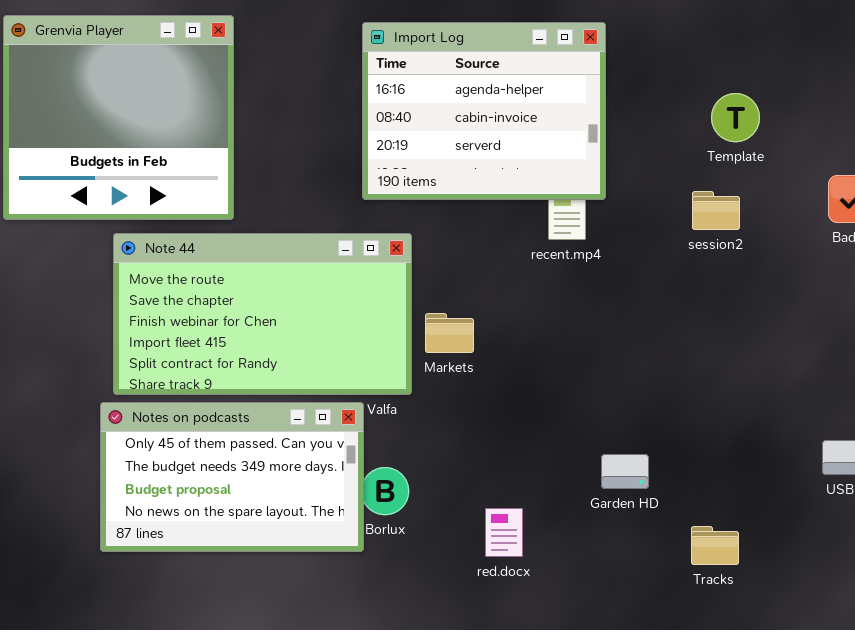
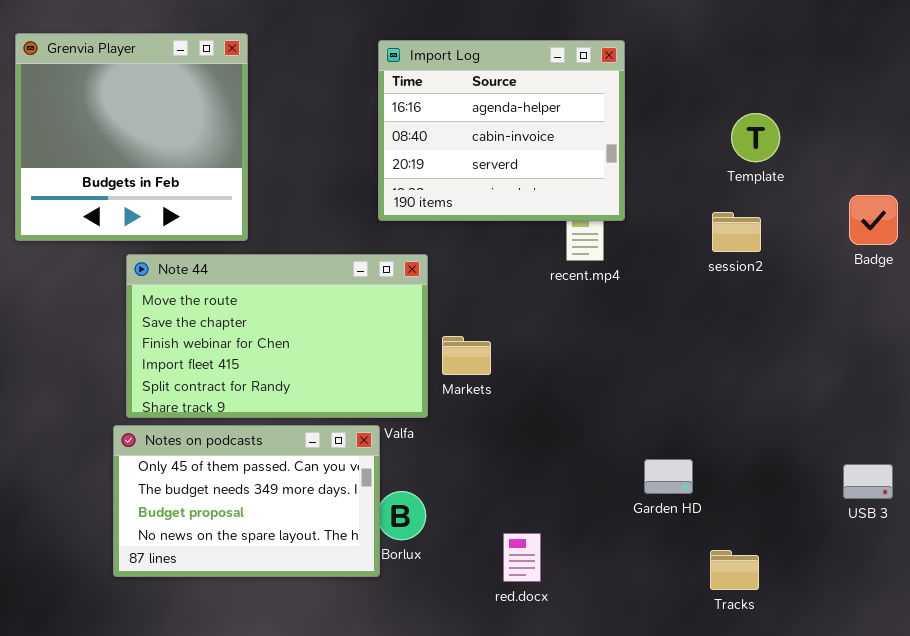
Garden HD: [601,454,649,489] -> [644,459,693,494], moved

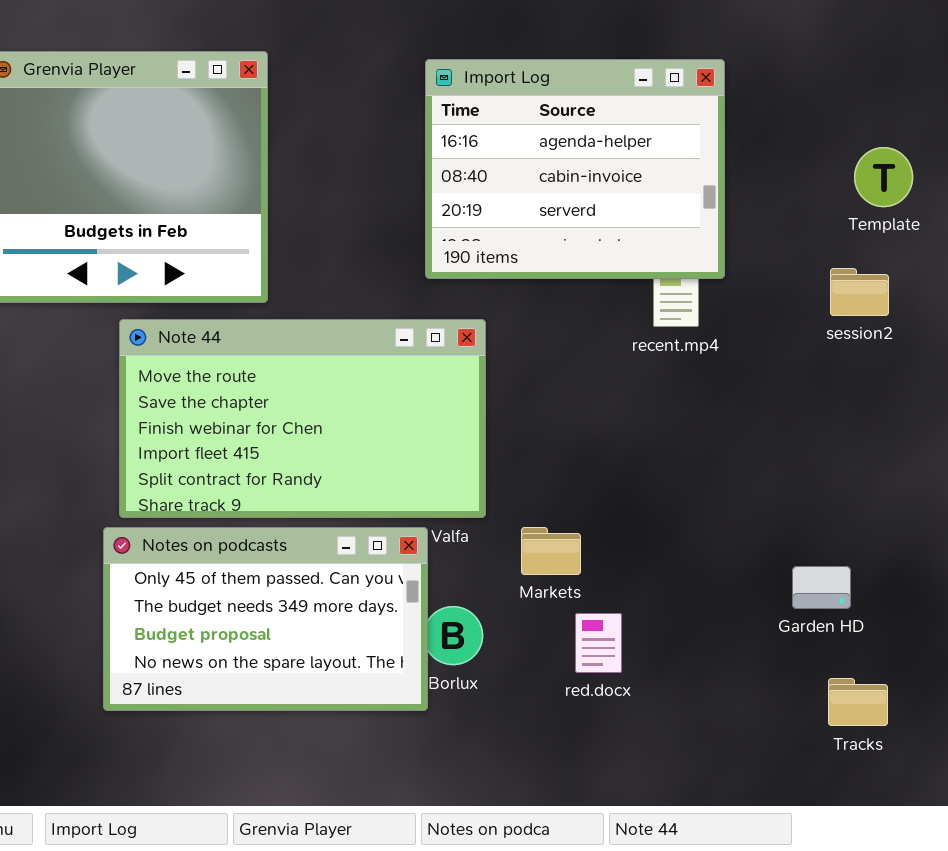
Markets: [442,336,491,375] -> [521,527,581,575], moved
Garden HD: [644,459,693,494] -> [792,566,851,609], moved
red.docx: [503,533,541,582] -> [575,613,622,673], moved

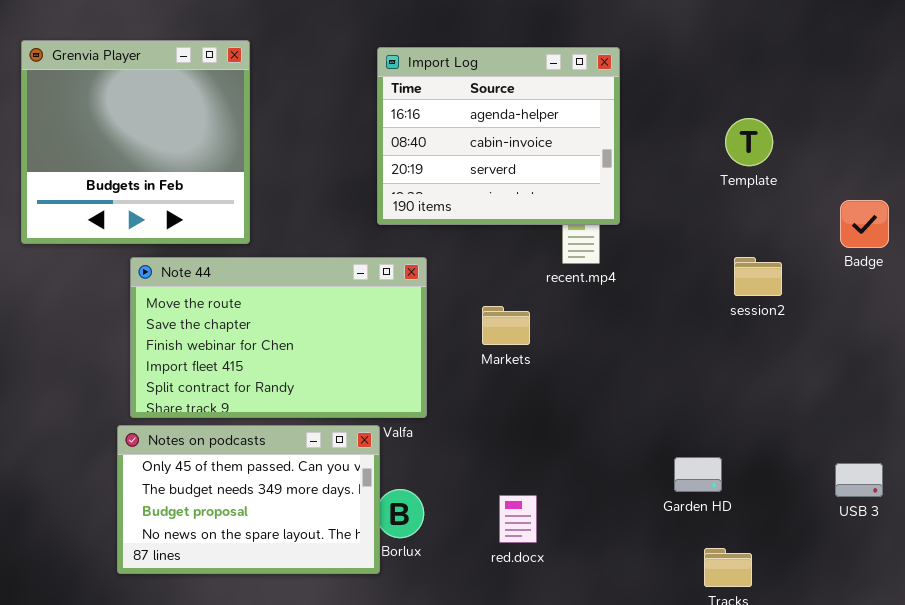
session2: [830,268,889,316] -> [734,257,782,296], moved
Markets: [521,527,581,575] -> [482,306,530,345], moved

